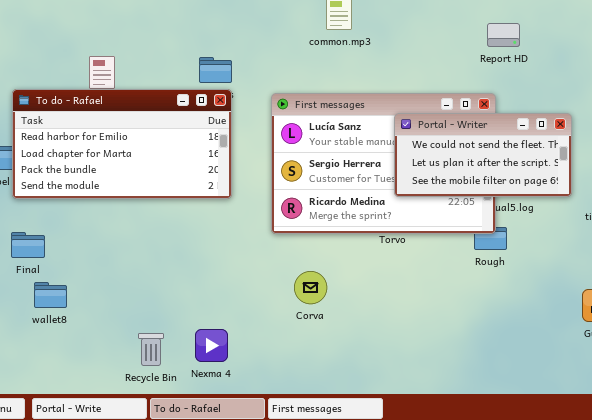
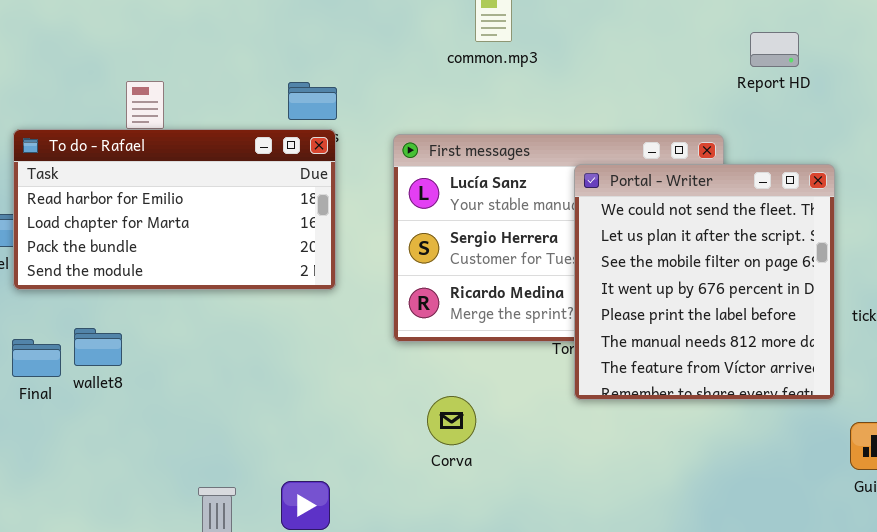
Report HD: [487,23,520,47] -> [750,32,799,67], moved
Portal - Writer: [394,113,572,197] -> [574,164,835,400], resized
wallet8: [34,282,67,308] -> [74,328,122,366], moved

